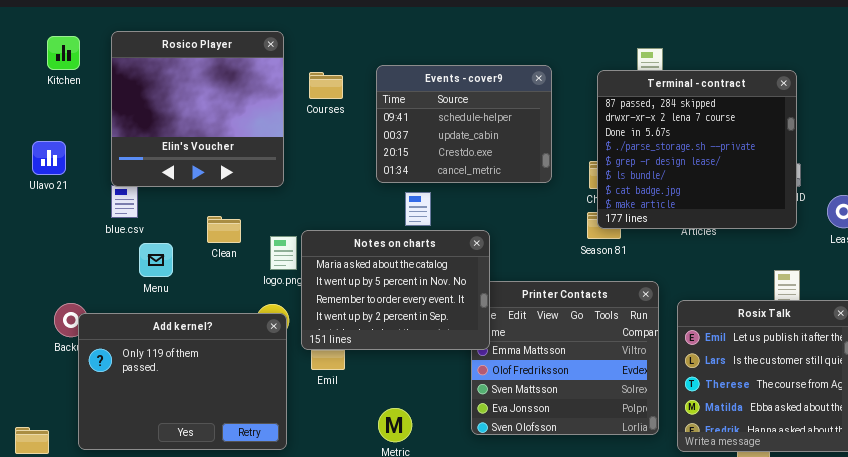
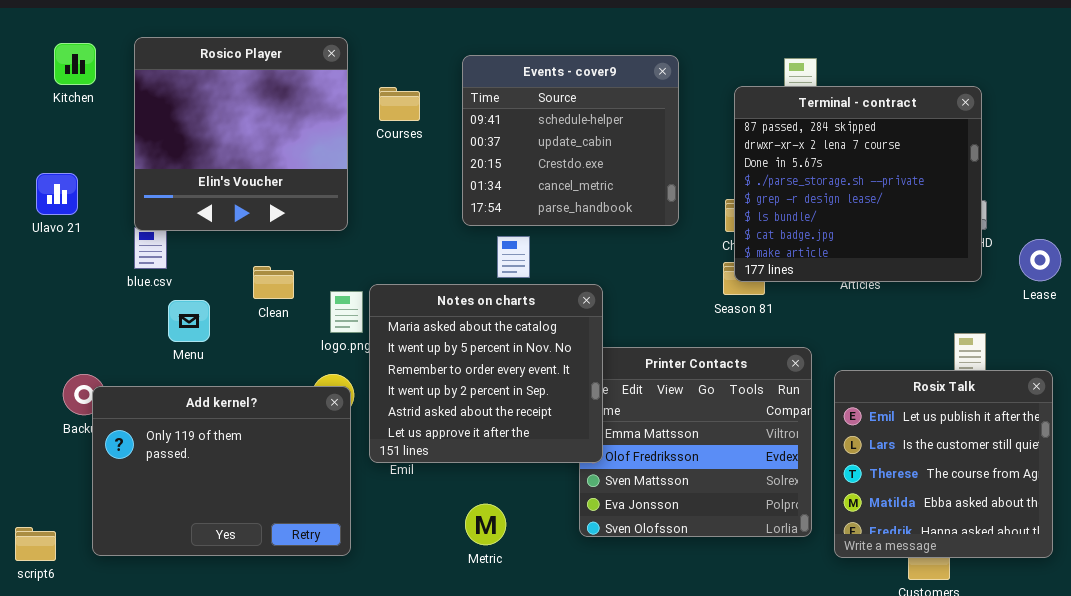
Events - cover9: [376,65,552,183] -> [462,55,679,226], resized
Notes on charts: [301,230,490,350] -> [369,284,603,463], resized

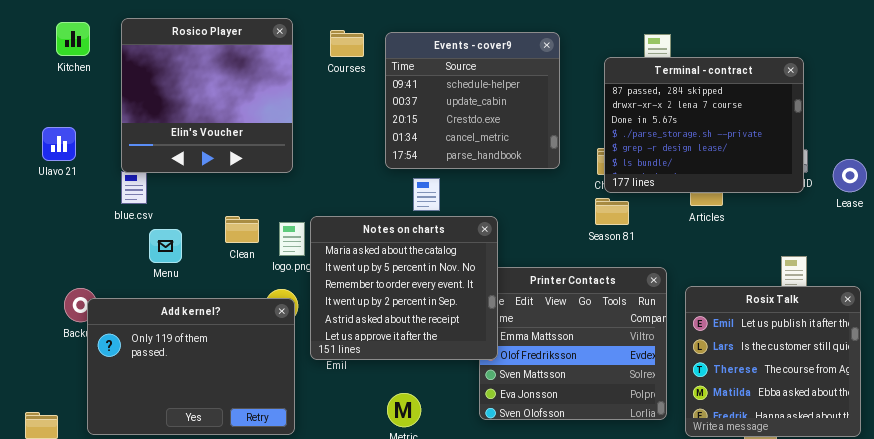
Terminal - contract: [734,86,982,282] -> [604,57,804,193], resized
Courses: [379,87,420,121] -> [330,30,364,57], moved
Lease: [1019,239,1061,281] -> [833,159,867,192], moved
Clean: [253,266,294,299] -> [225,216,259,243], moved

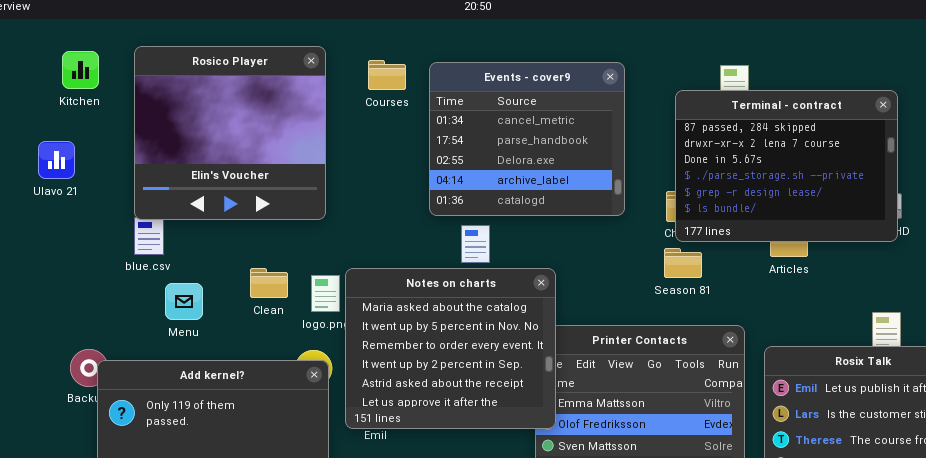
Events - cover9: [385,32,560,169] -> [429,62,625,216], scrolled down 3 rows
Ulavo 21: [42,127,76,161] -> [38,141,75,179], moved

